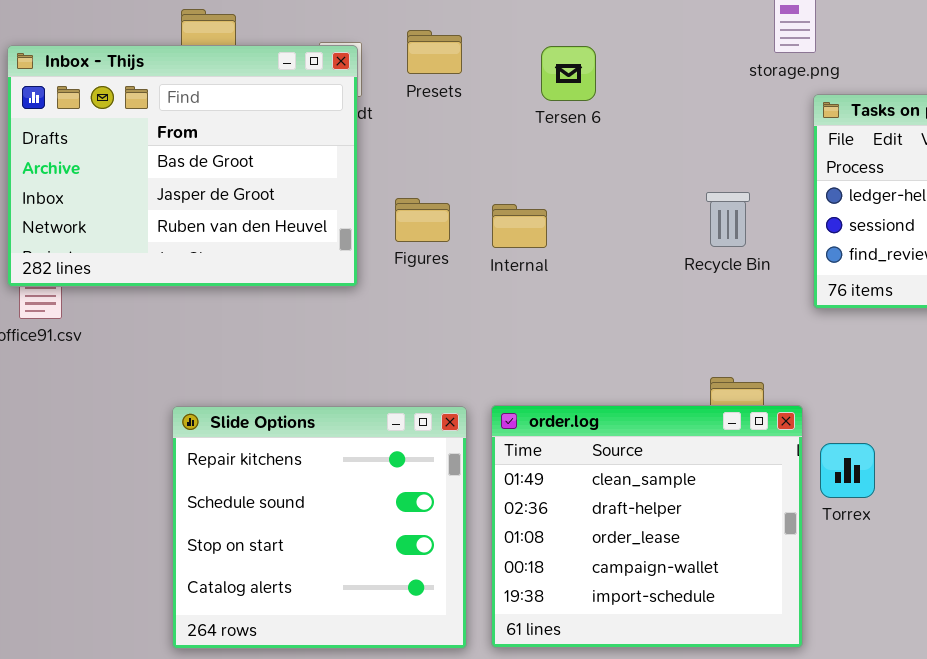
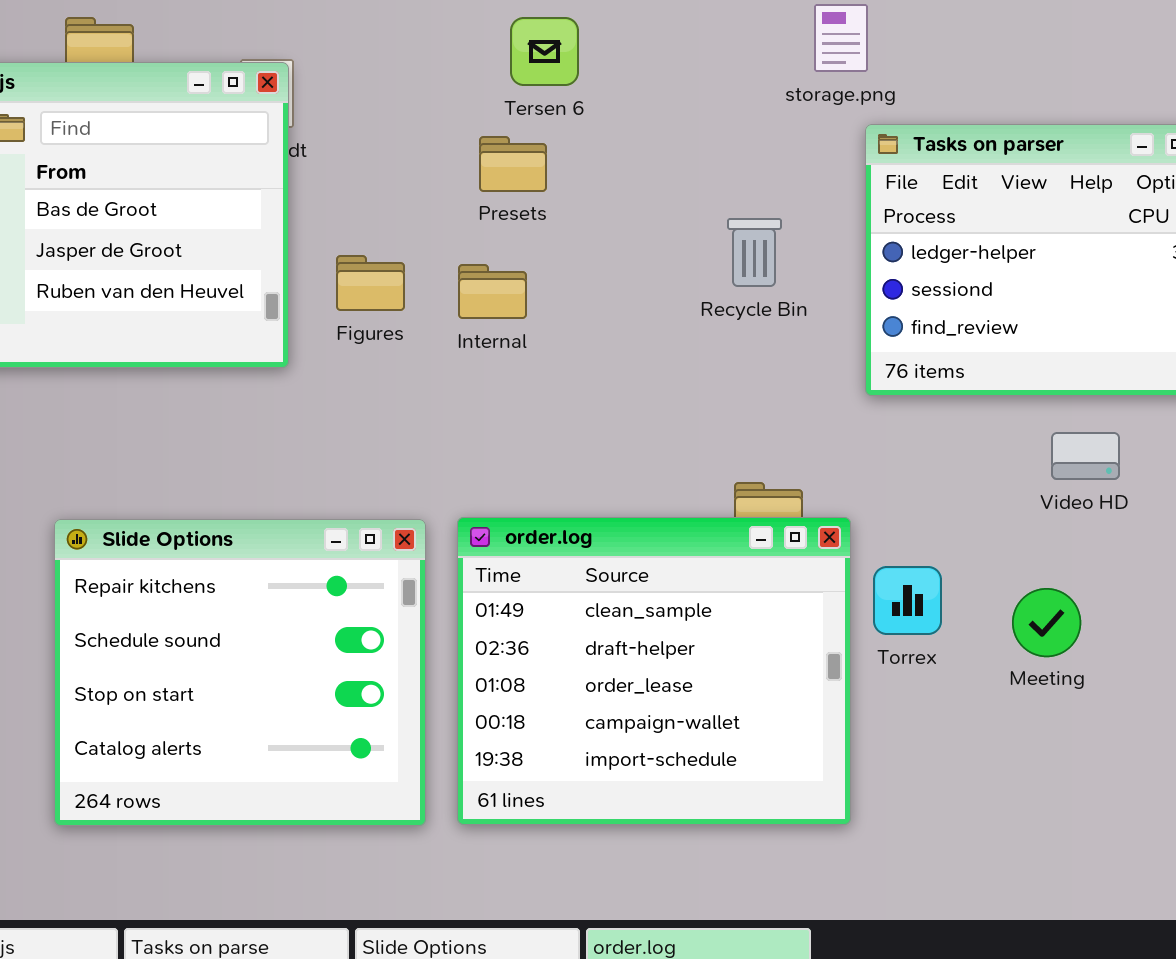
Presets: [407,30,462,74] -> [479,136,547,192], moved
Tersen 6: [541,46,596,101] -> [510,17,579,86], moved
Recycle Bin: [706,192,750,247] -> [727,218,782,287], moved

